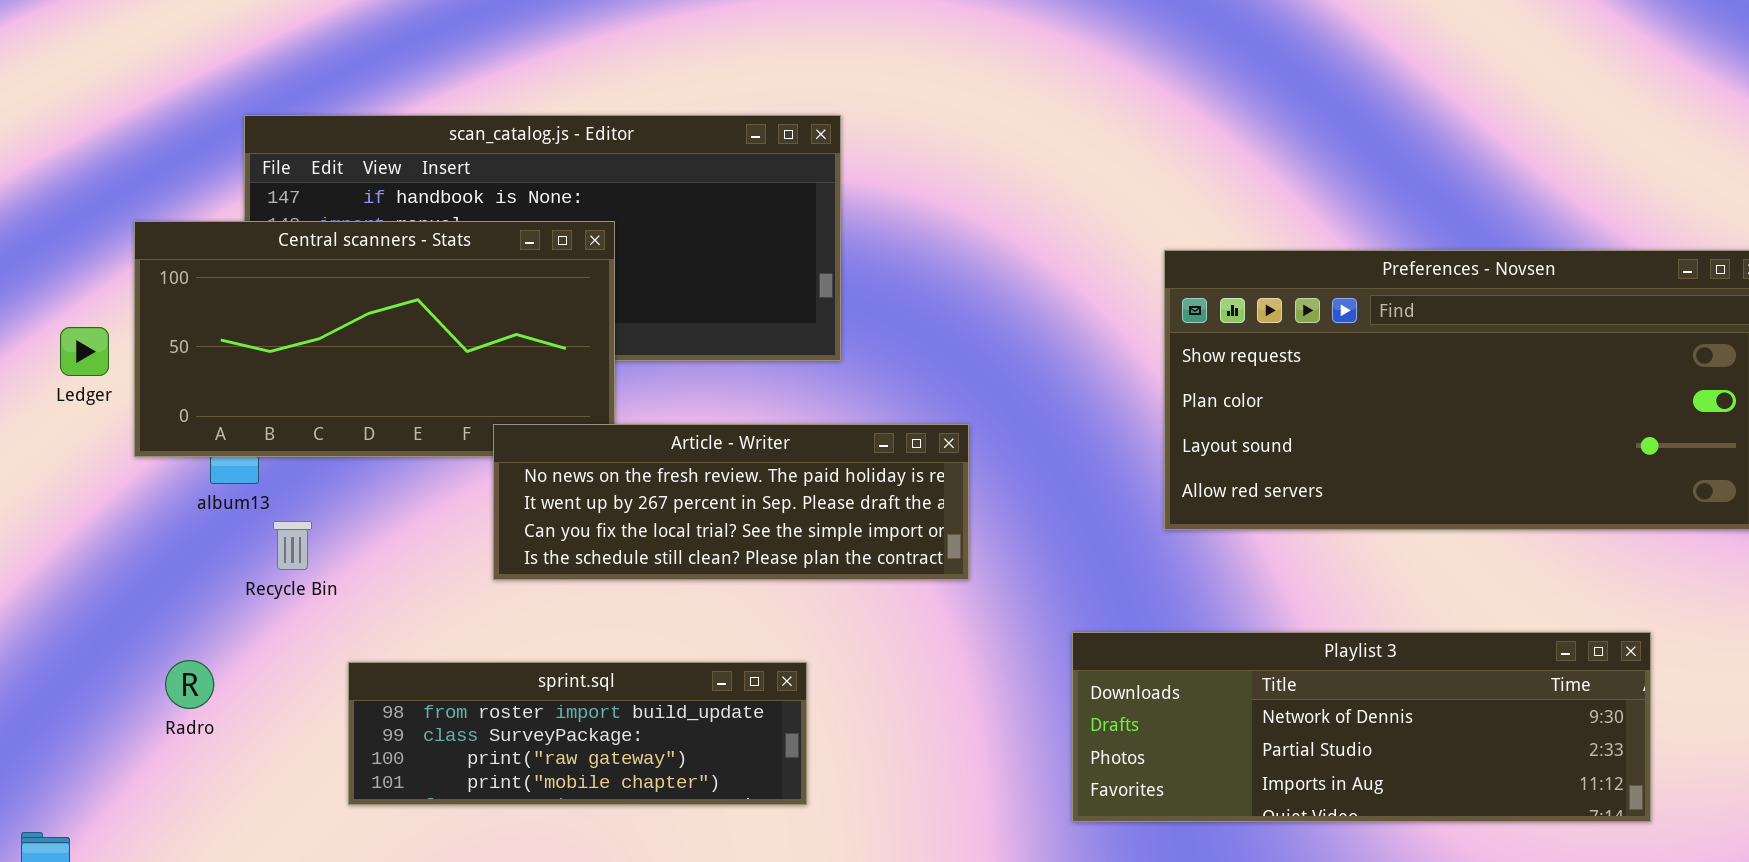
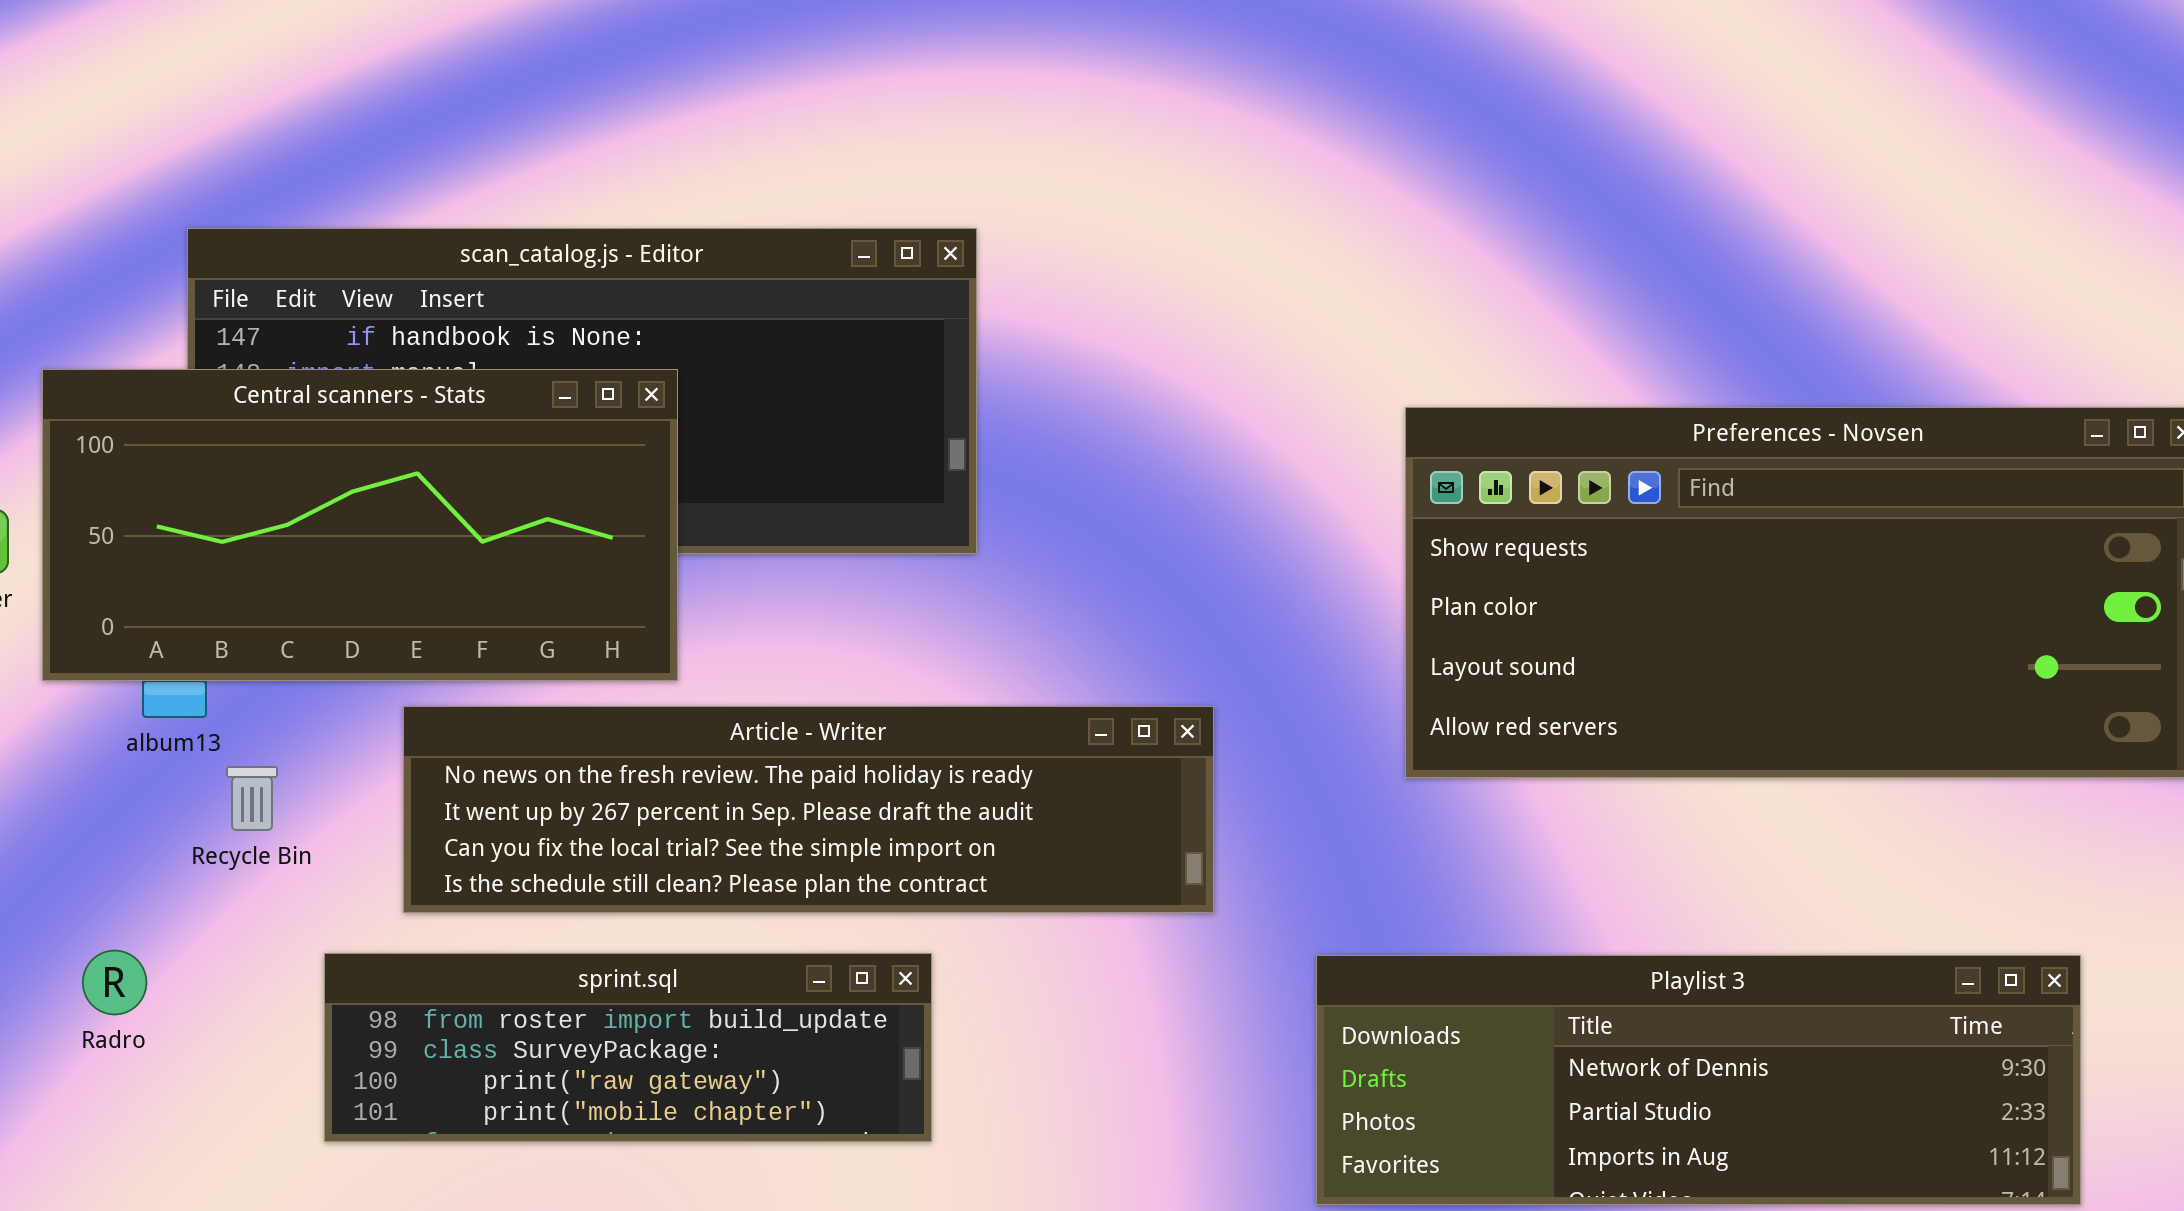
Article - Writer: [493,424,969,580] -> [403,706,1214,913], moved, resized
Playlist 3: [1072,632,1651,822] -> [1316,955,2081,1205], moved

